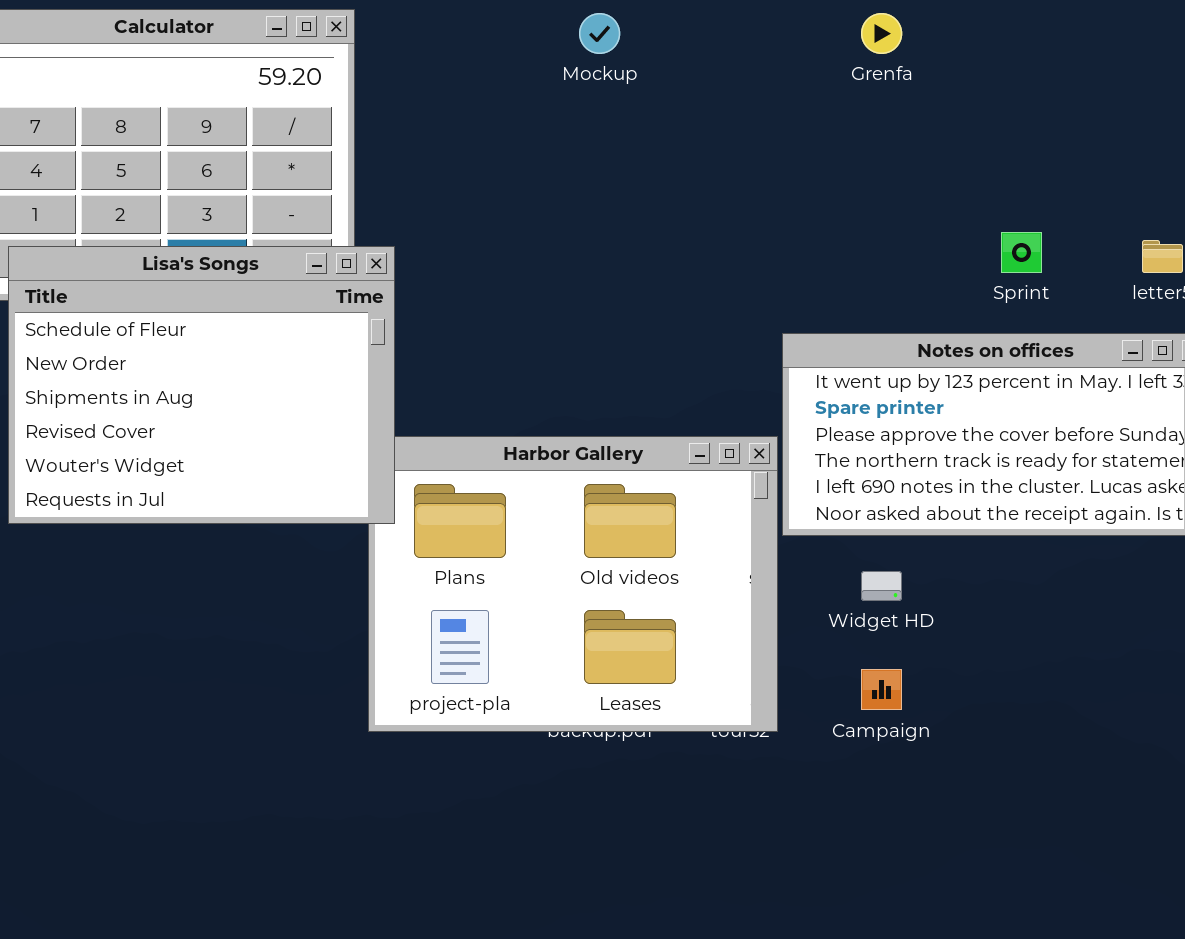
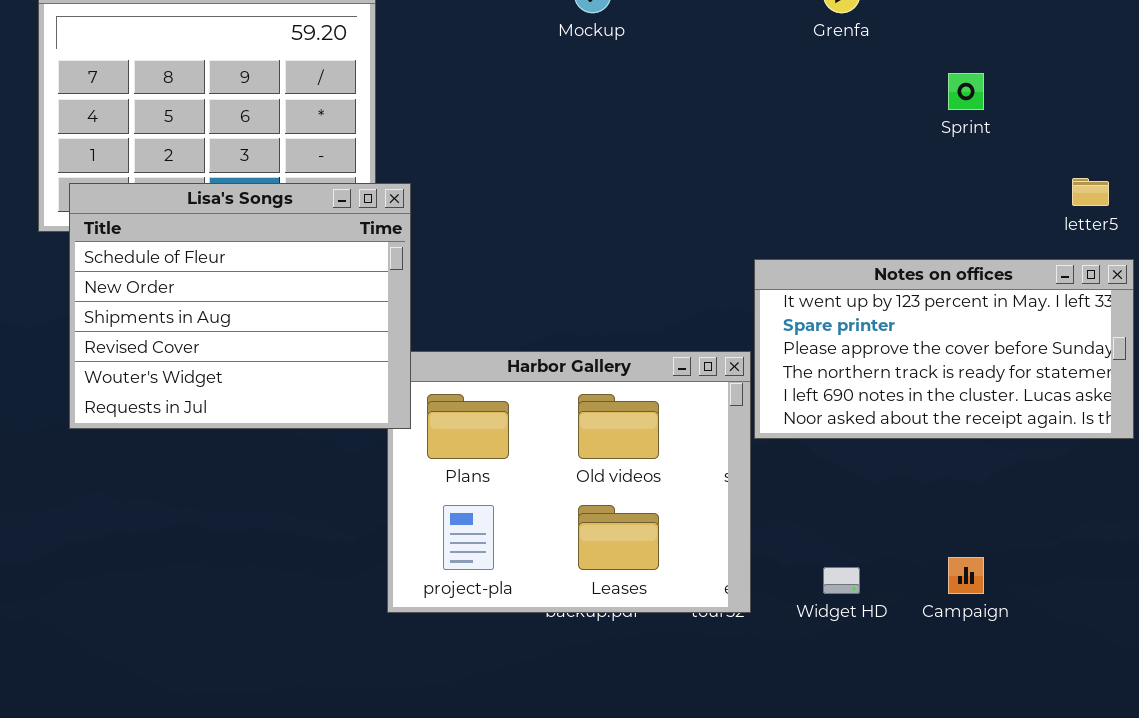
Sprint: [1001,232,1042,273] -> [948,73,984,110], moved
Widget HD: [861,571,902,601] -> [823,567,860,594], moved
Campaign: [861,669,902,710] -> [948,557,984,594], moved

